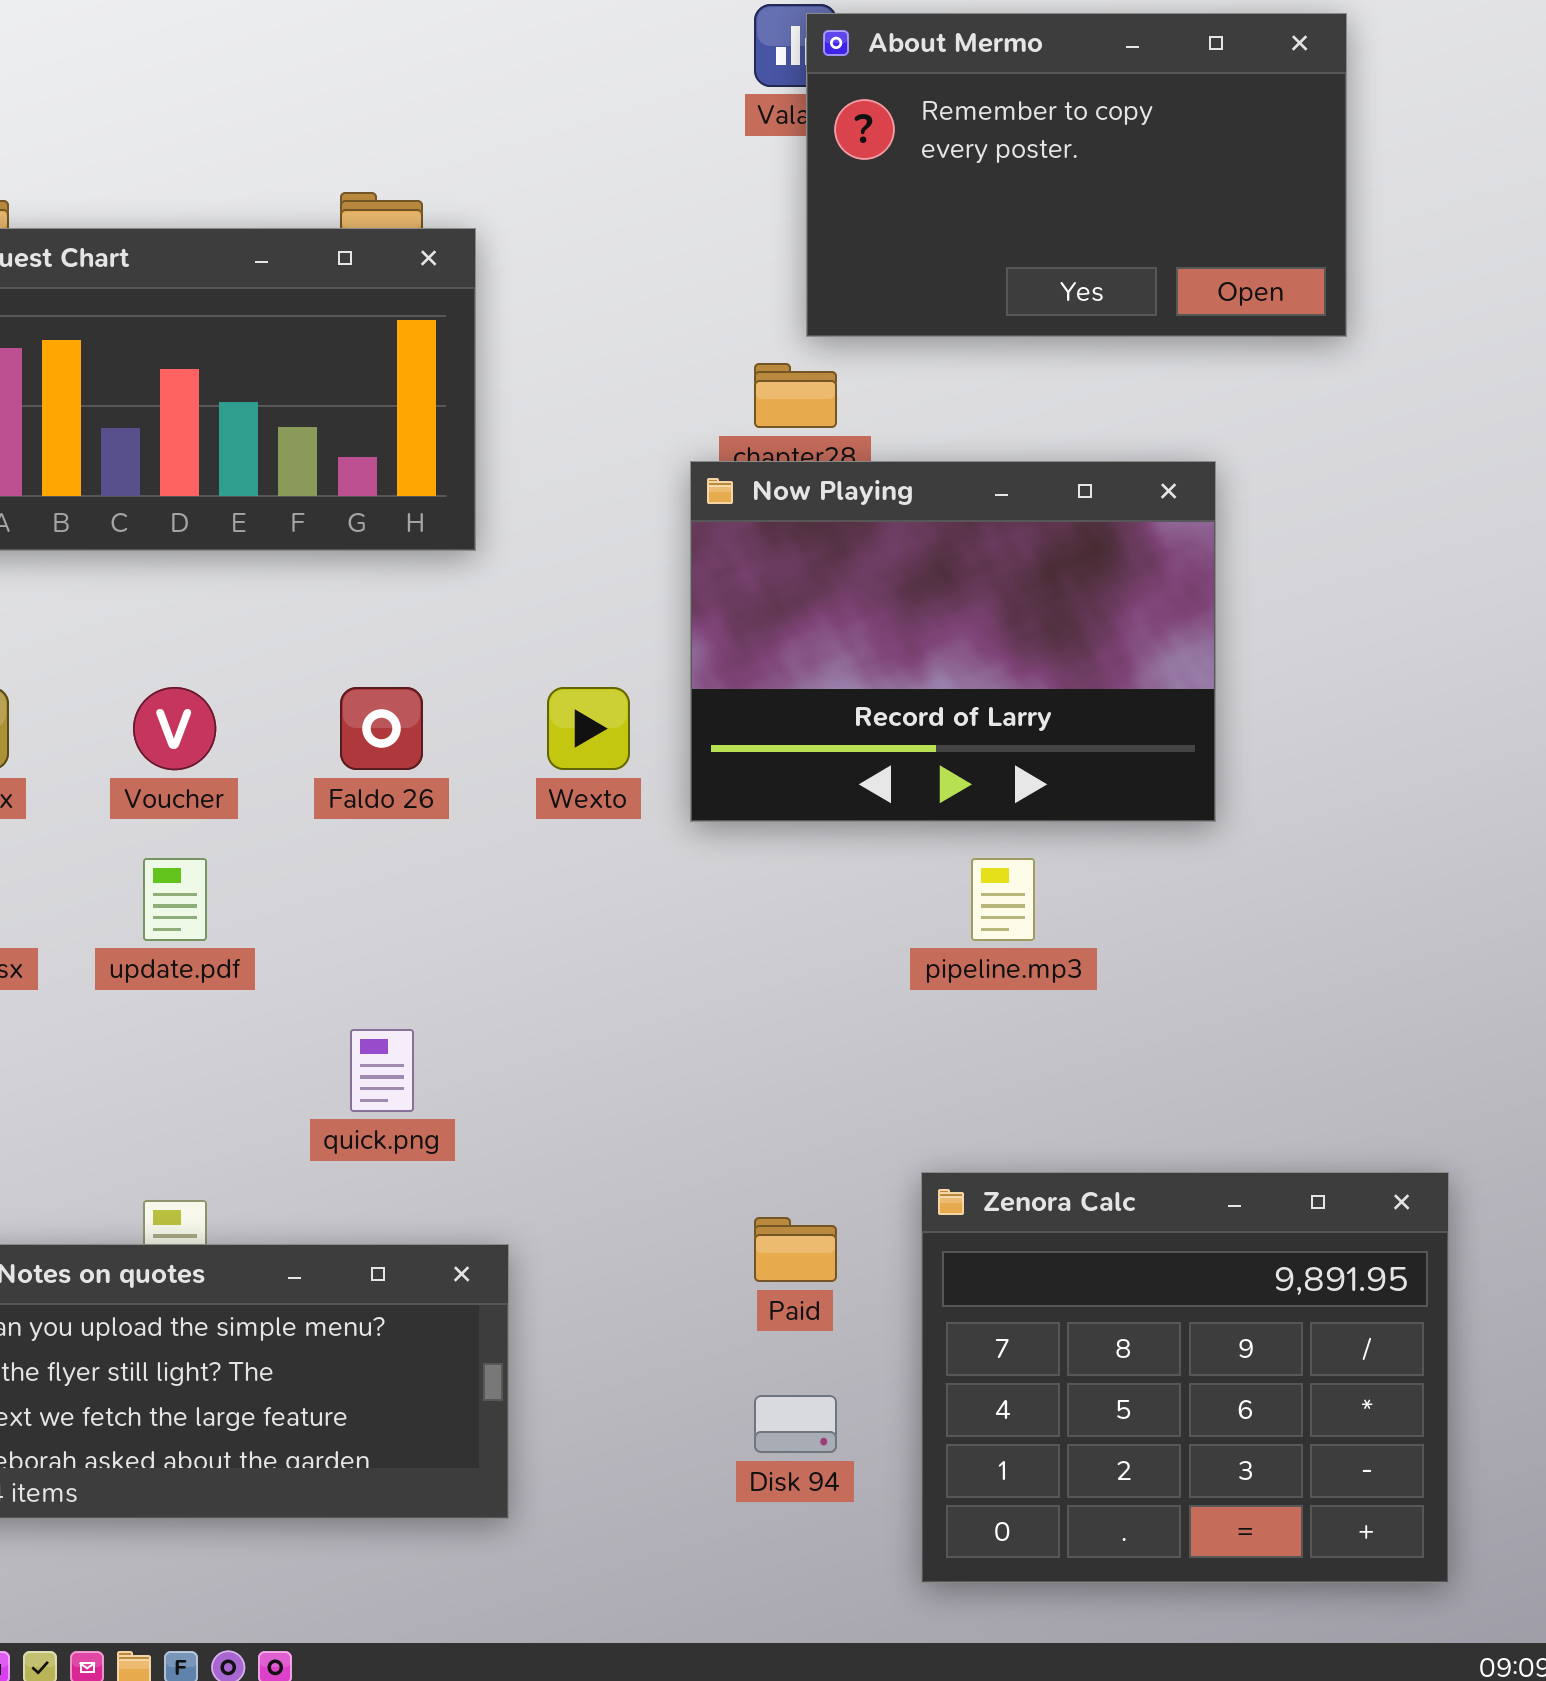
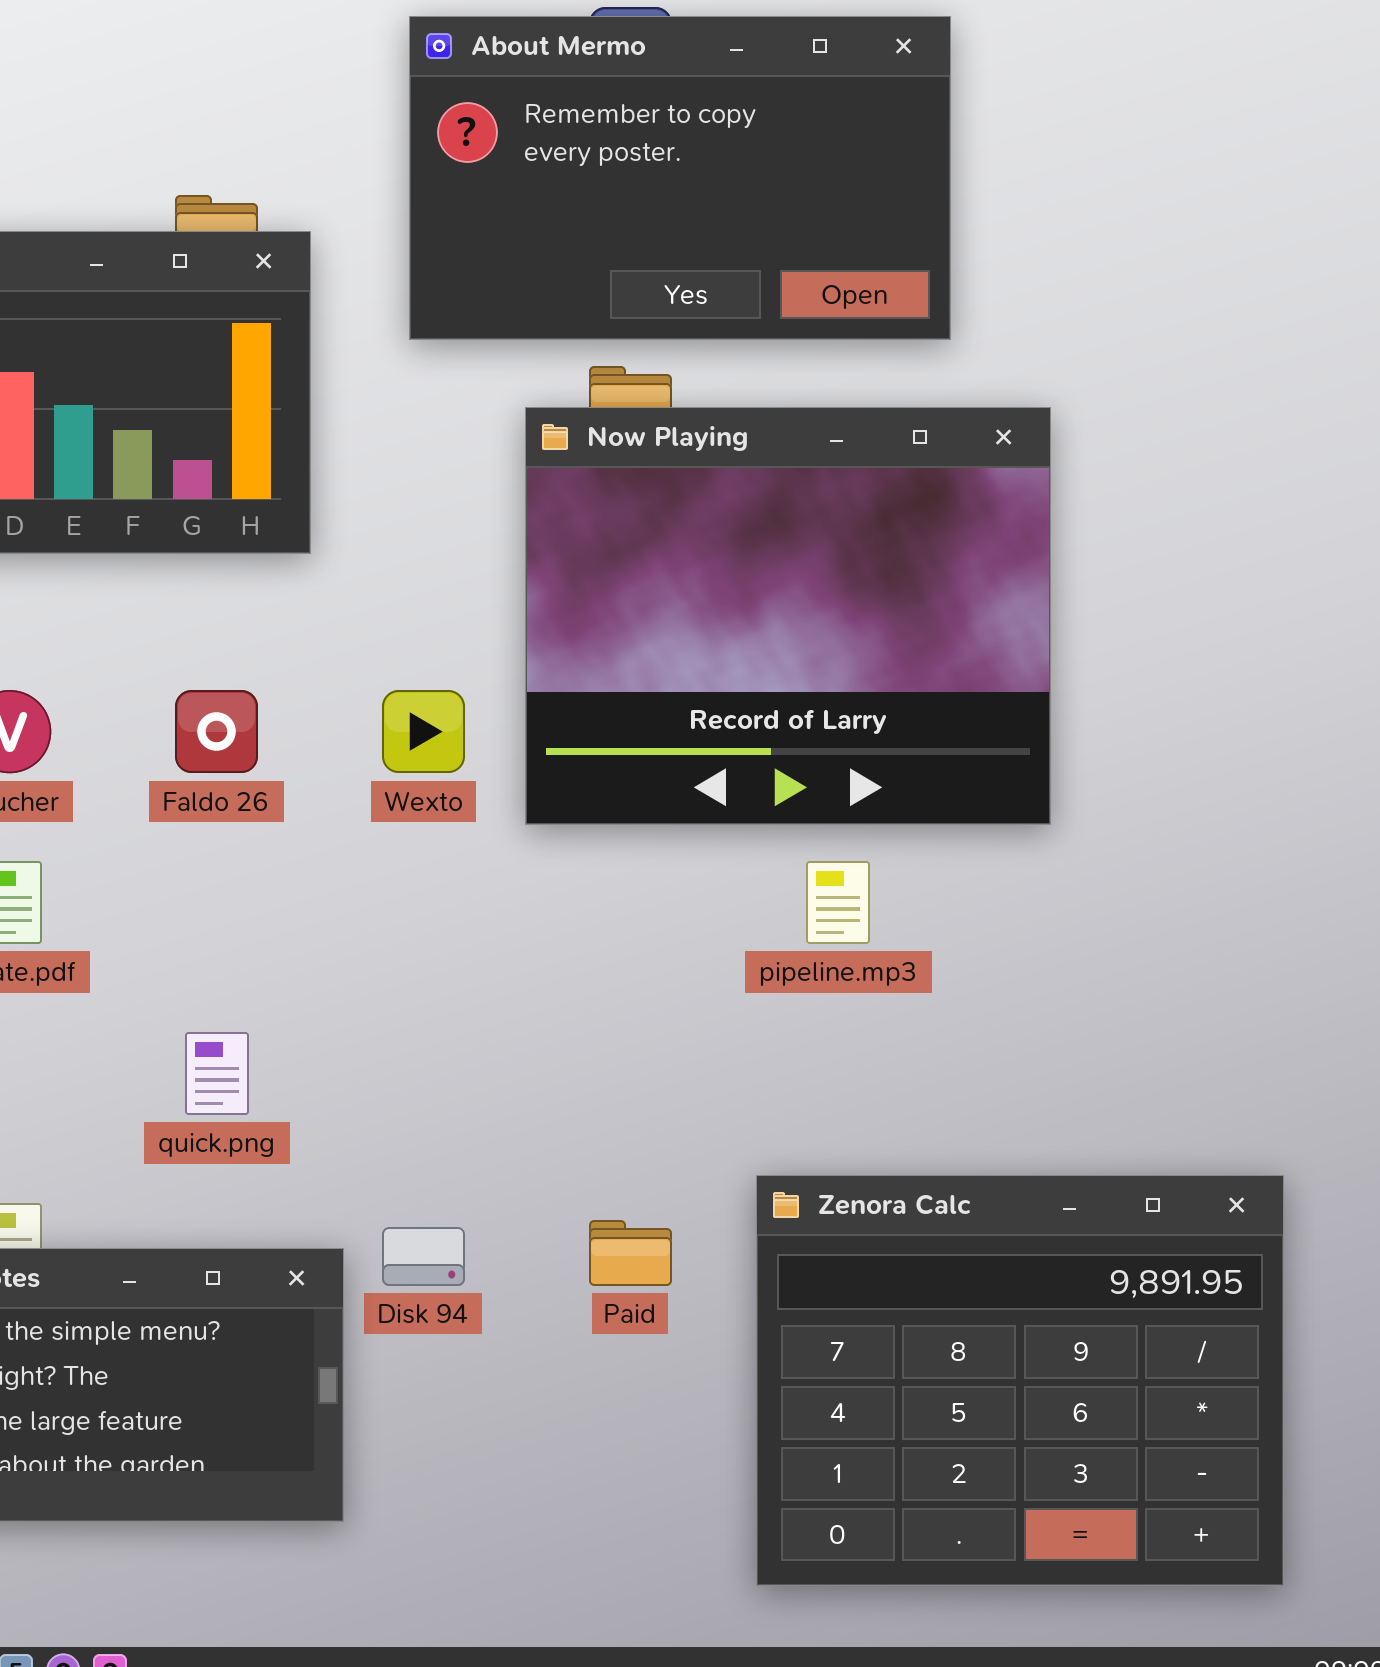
About Mermo: [806,13,1347,337] -> [409,16,951,340], moved
Now Playing: [690,461,1216,822] -> [525,407,1051,825], resized
Disk 94: [754,1395,837,1453] -> [382,1227,465,1286], moved

